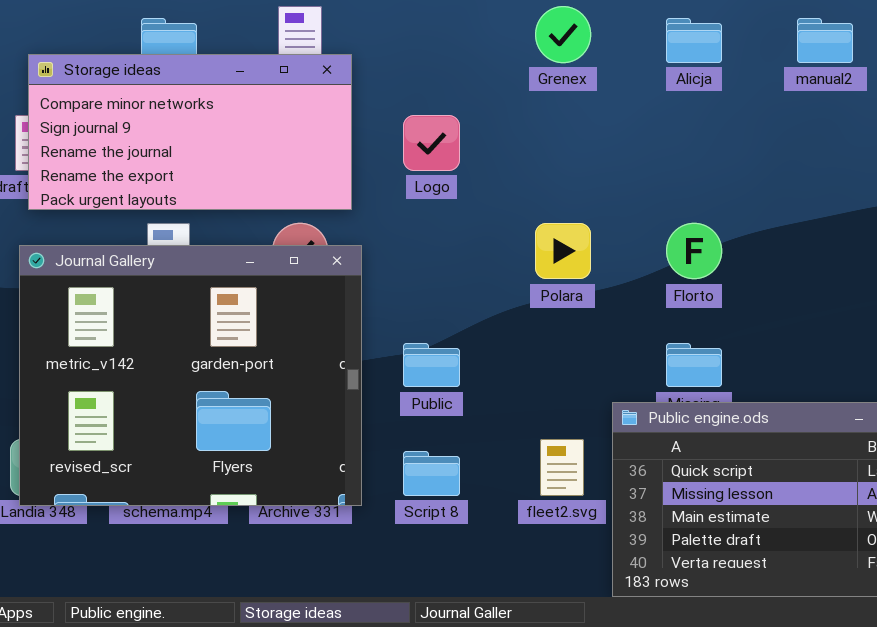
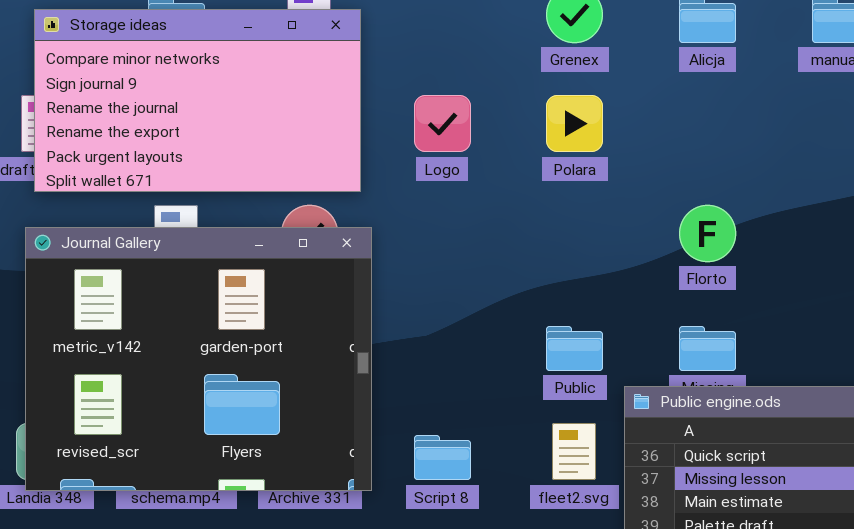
Storage ideas: [28,54,352,210] -> [34,9,361,192], resized
Polara: [535,223,591,279] -> [546,95,603,152], moved
Public: [403,343,460,387] -> [546,326,603,371], moved

